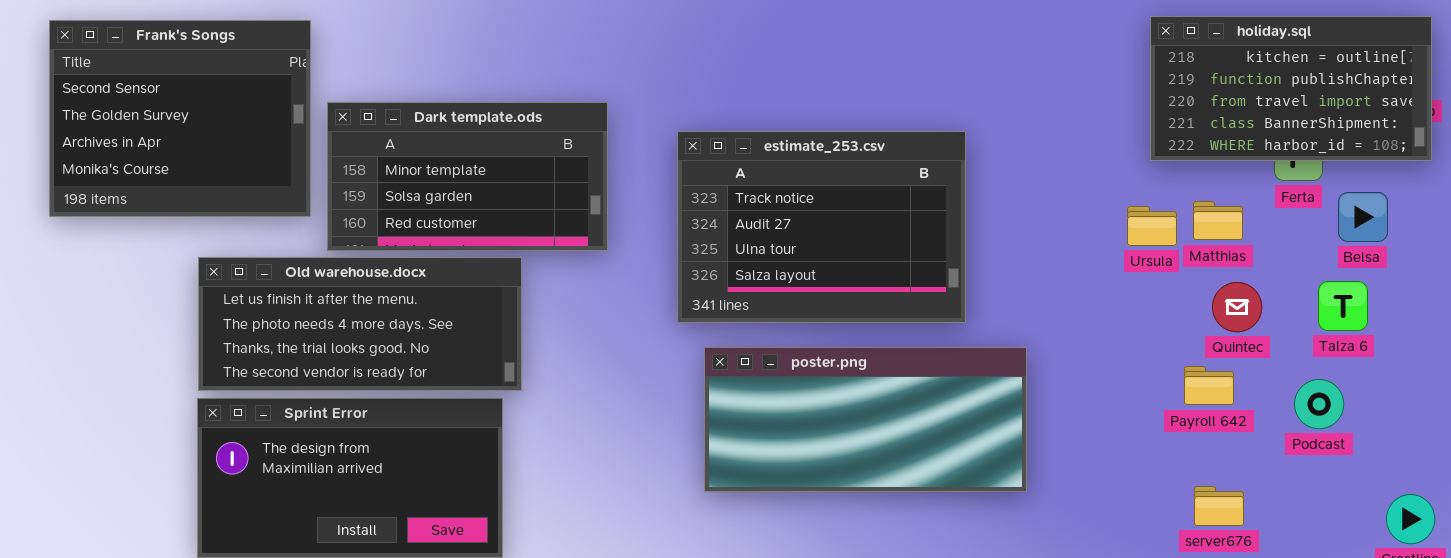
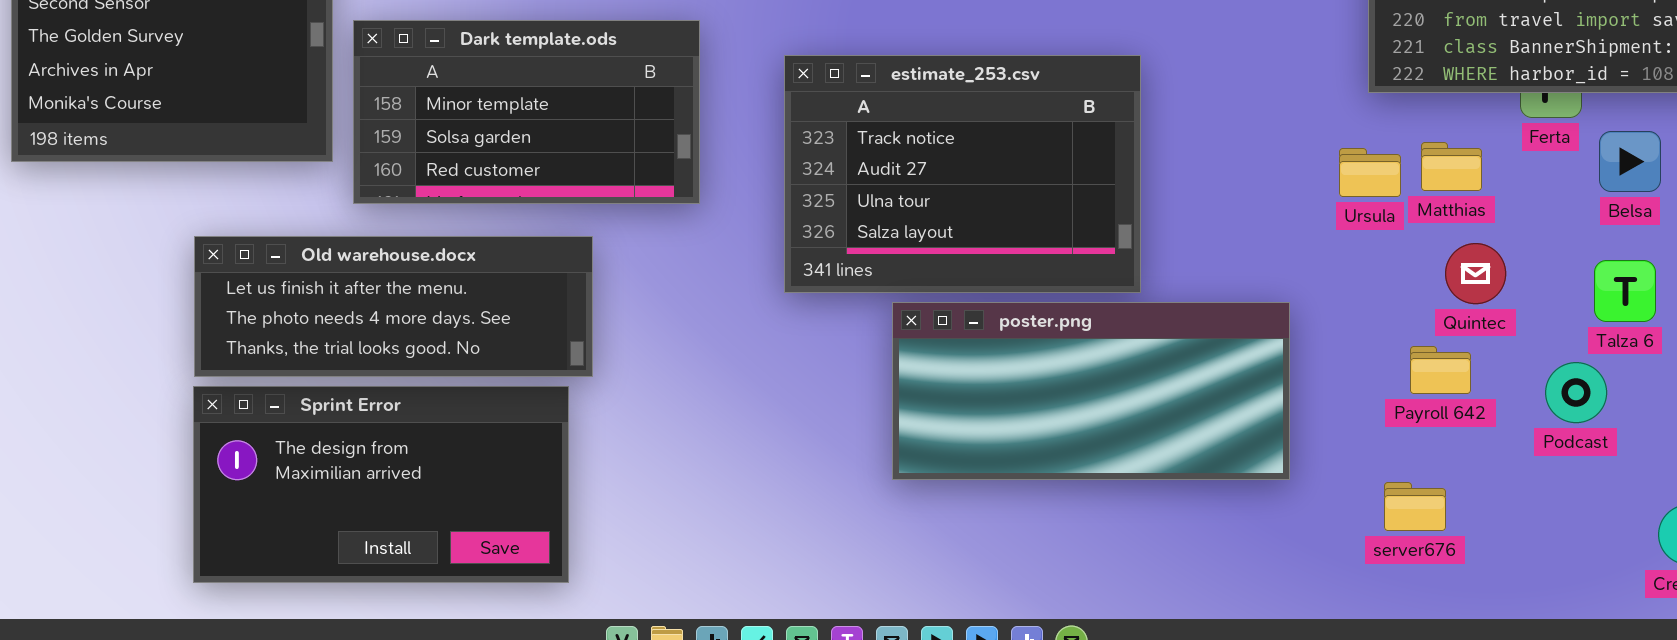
Old warehouse.docx: [198,257,522,391] -> [194,236,593,377], resized
Talza 6: [1318,281,1368,331] -> [1594,260,1656,322], moved
poster.png: [704,347,1027,492] -> [892,302,1290,480], moved
server676: [1194,486,1244,526] -> [1384,482,1446,531], moved

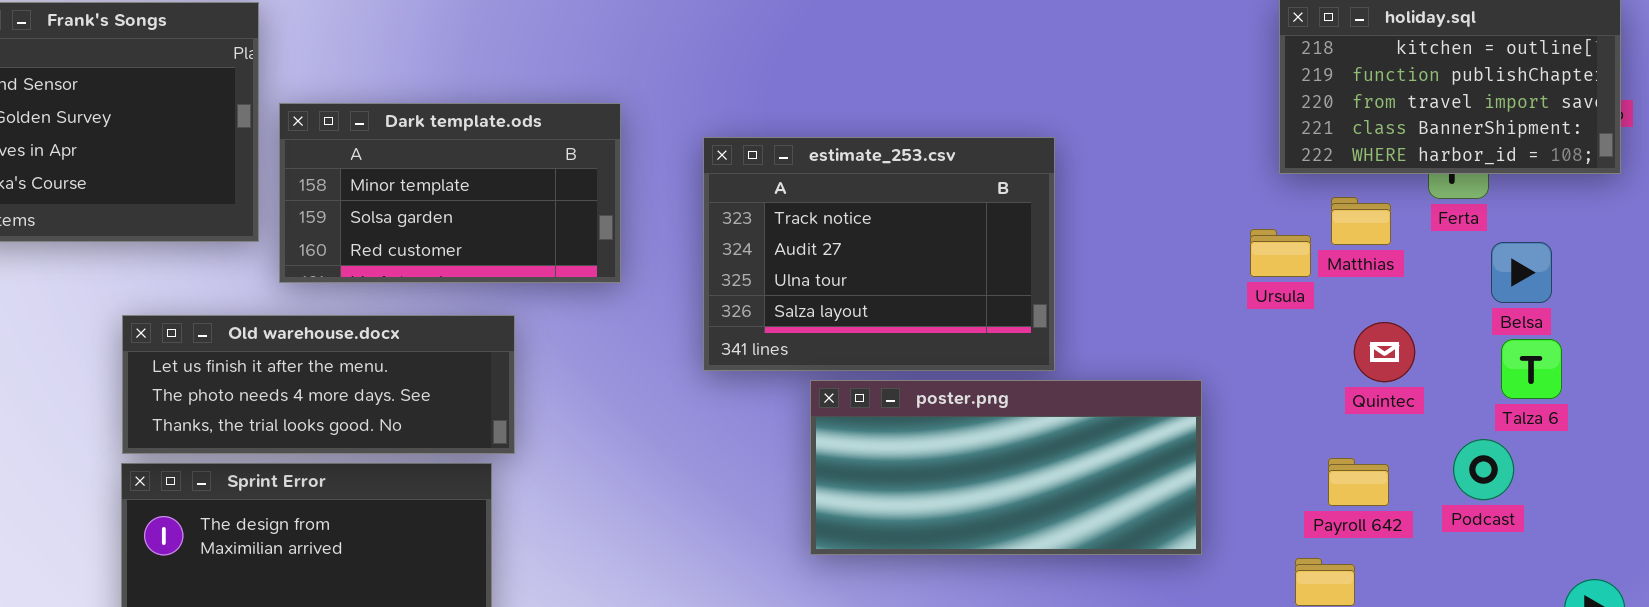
Belsa: [1599,131,1661,192] -> [1491,242,1552,303], moved
Matthias: [1421,142,1482,191] -> [1331,197,1391,245], moved
Payroll 642: [1410,346,1471,394] -> [1328,458,1389,506], moved

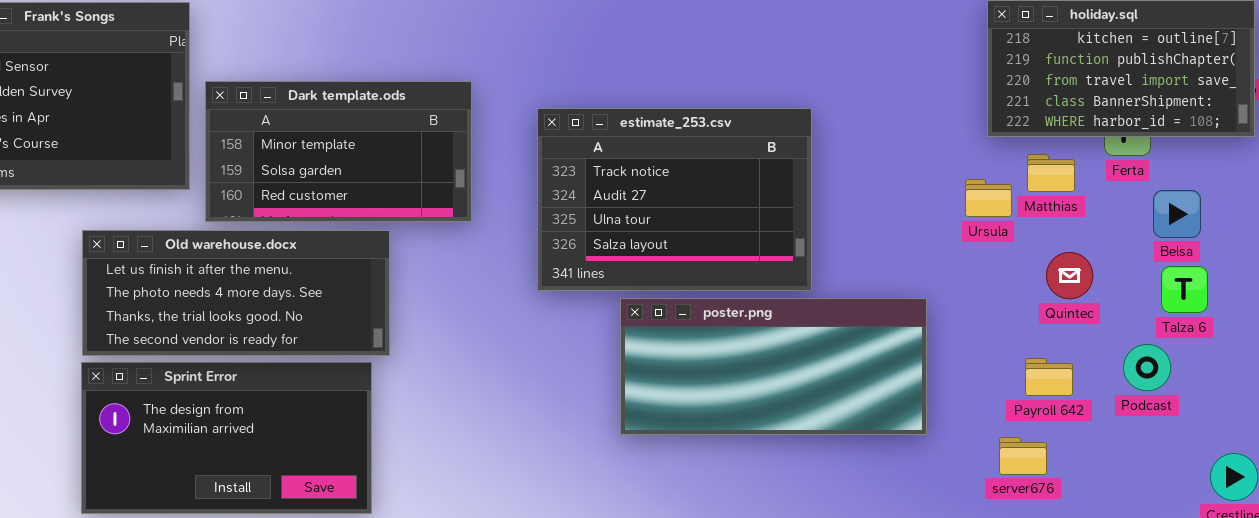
Old warehouse.docx: [122,315,515,454] -> [82,230,390,356], resized

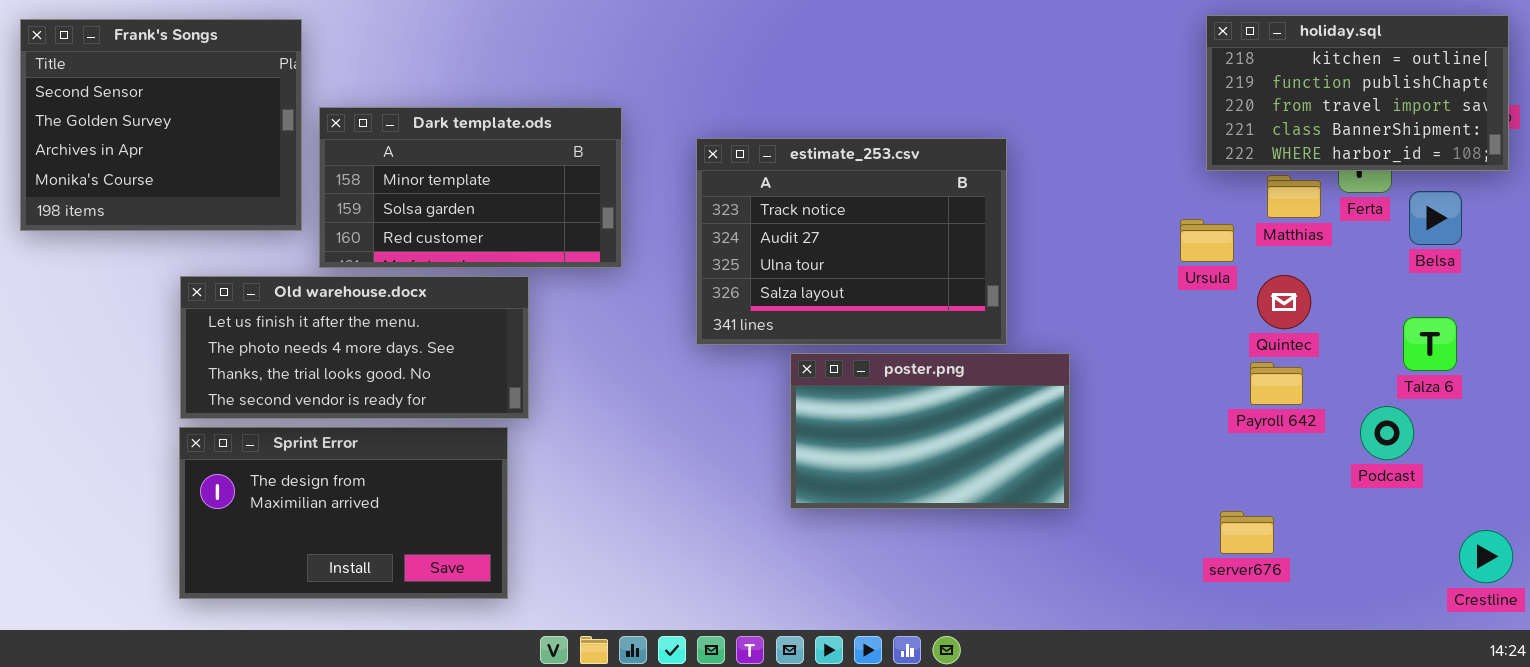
Matthias: [1027,154,1075,192] -> [1267,175,1321,218], moved
Belsa: [1153,190,1201,238] -> [1409,191,1462,245], moved
Quintec: [1046,252,1093,299] -> [1257,275,1311,329], moved
poster.png: [620,298,927,435] -> [790,353,1070,509], resized
Payroll 642: [1025,358,1073,396] -> [1250,362,1303,405], moved

